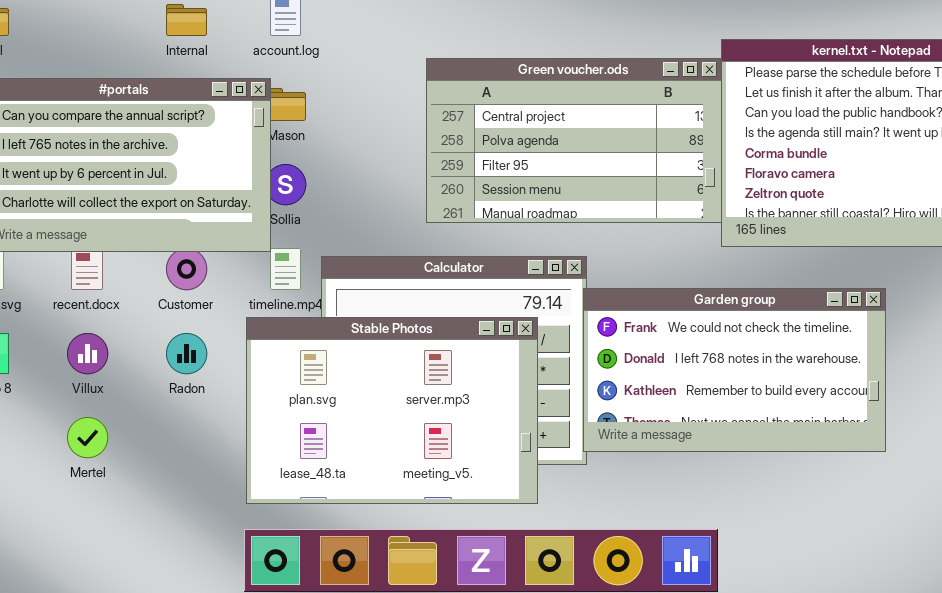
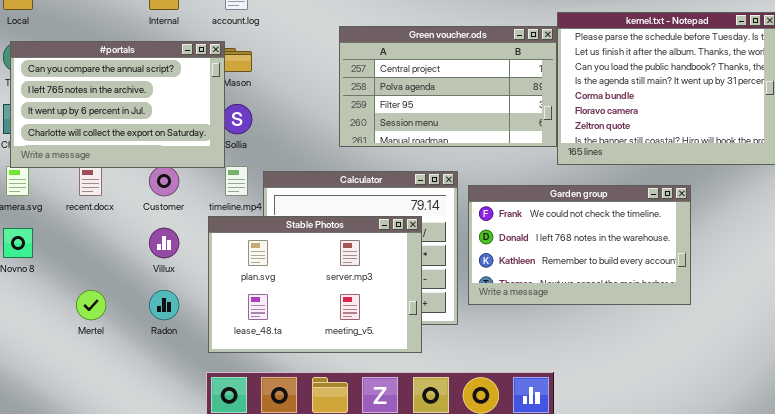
Garden group: [583,288,886,452] -> [468,185,691,305], moved
Villux: [67,333,108,374] -> [149,228,179,258], moved
Radon: [166,333,207,374] -> [149,290,179,320], moved

